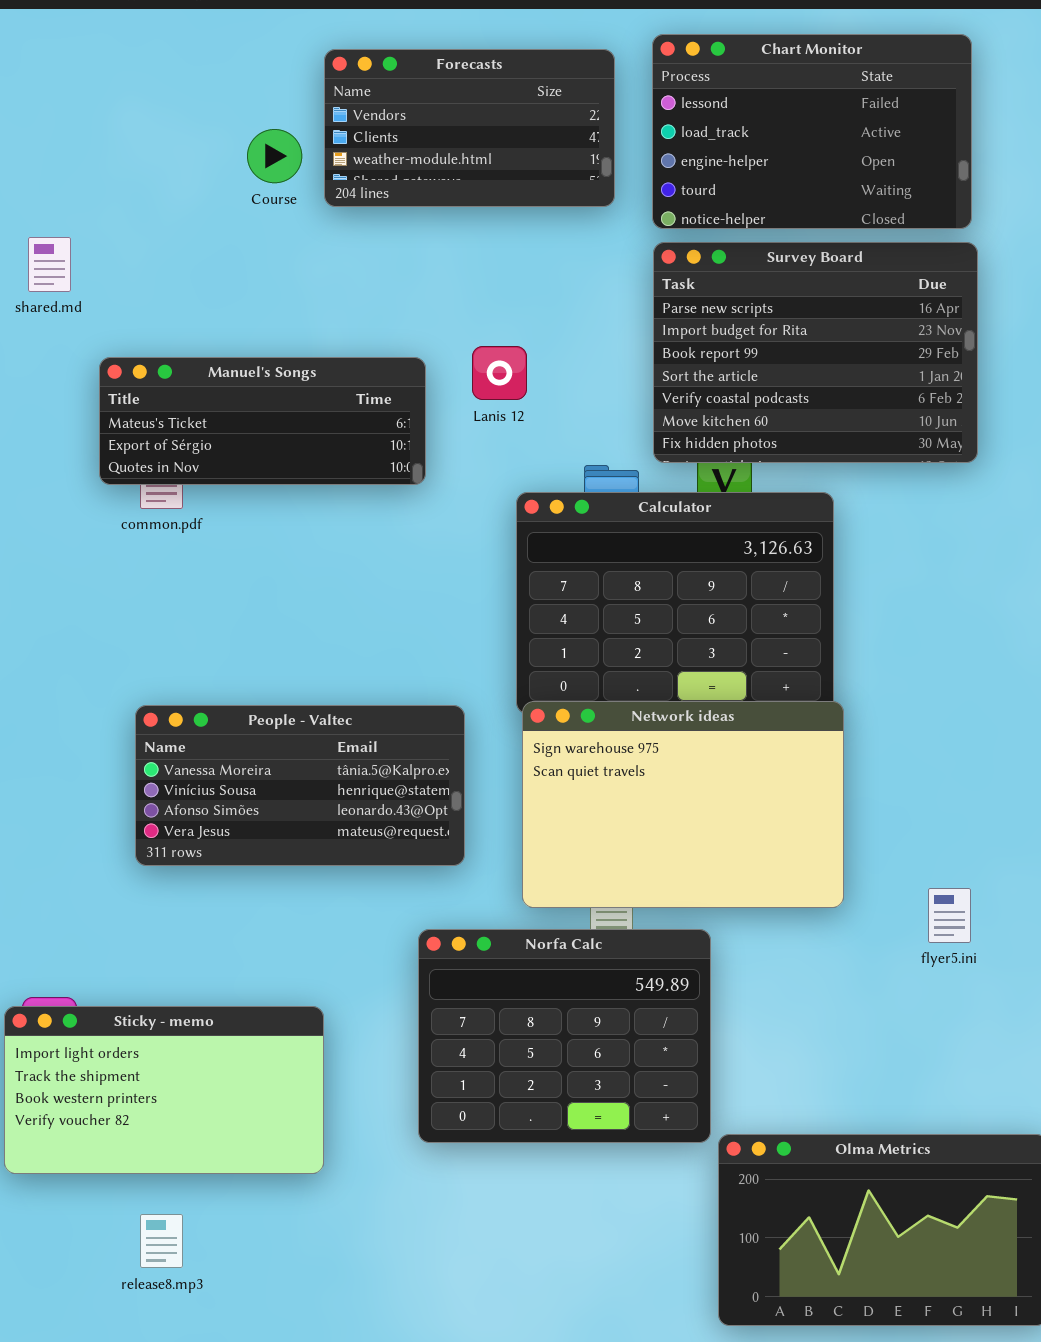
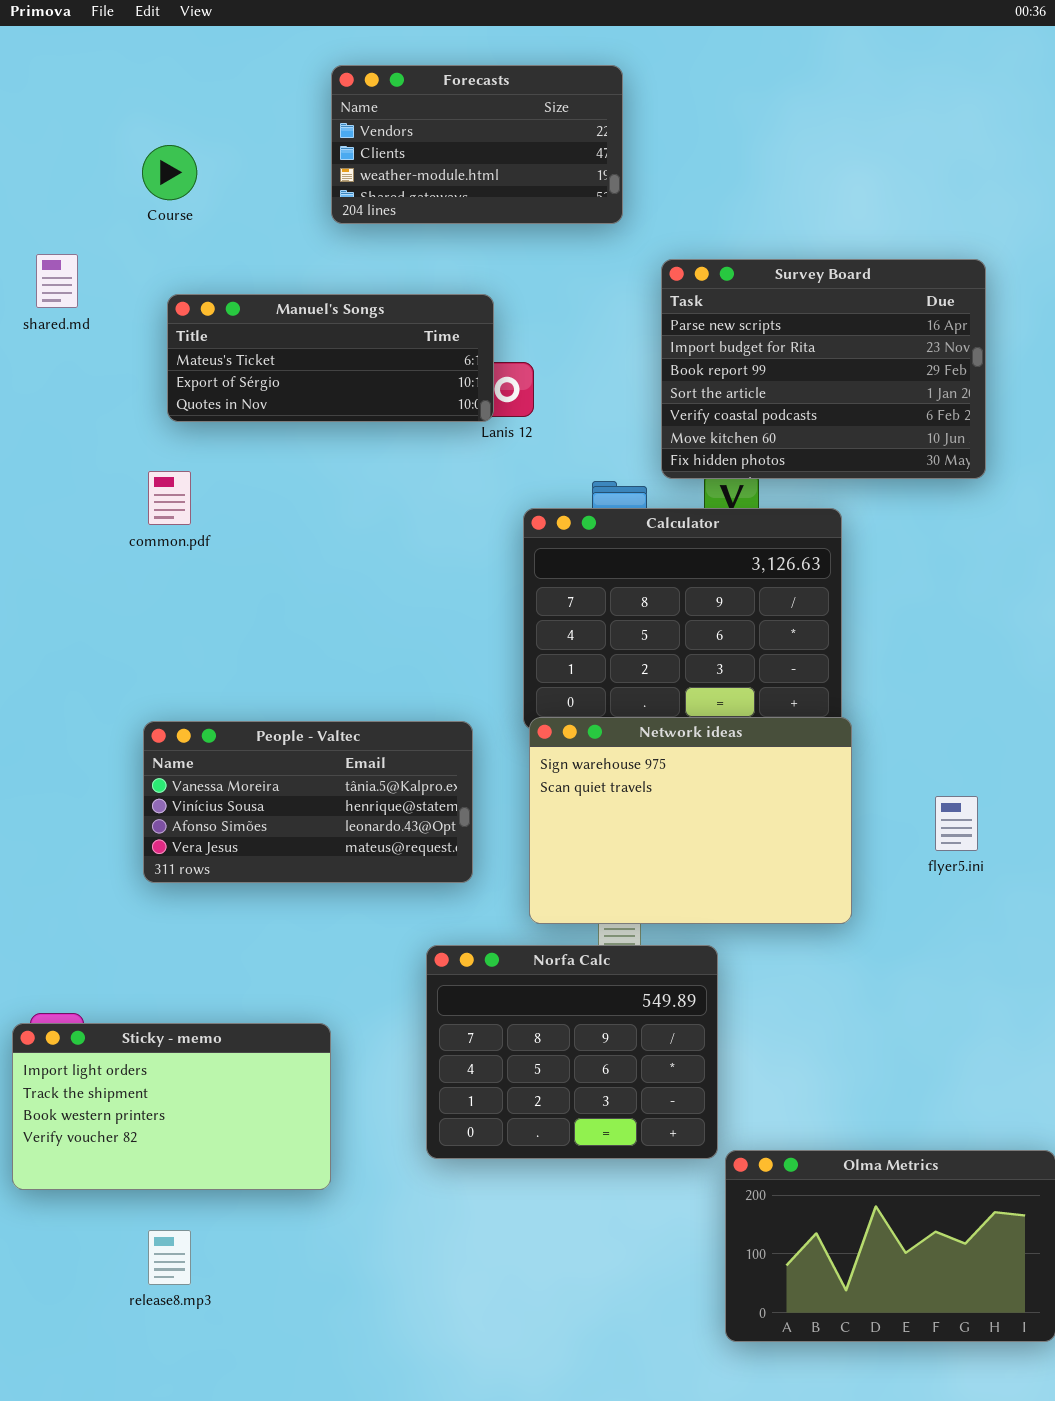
Chart Monitor: [652,34,972,229] -> none, closed
Course: [247,129,302,183] -> [142,145,197,200], moved
Manuel's Songs: [99,357,426,485] -> [167,294,494,422], moved
flyer5.ini: [928,888,971,943] -> [935,796,978,851], moved

